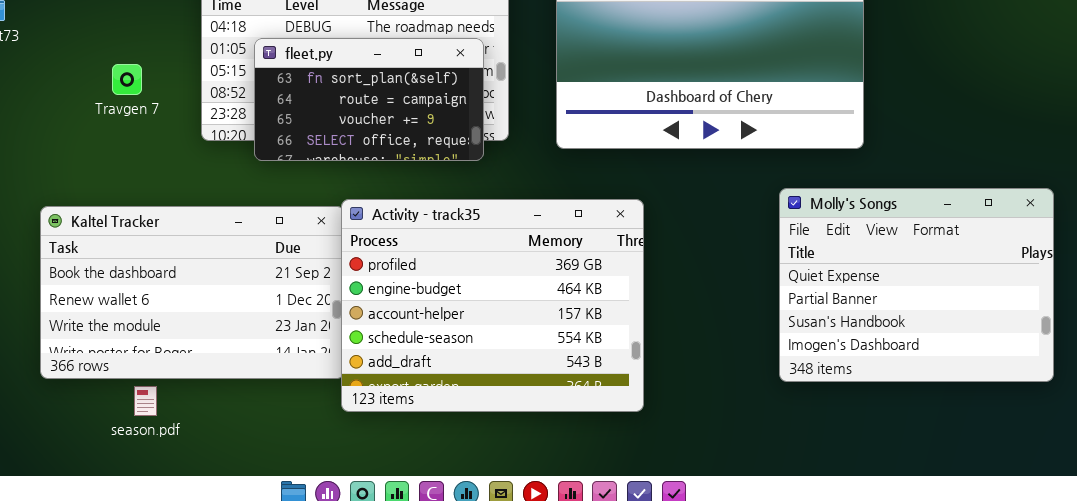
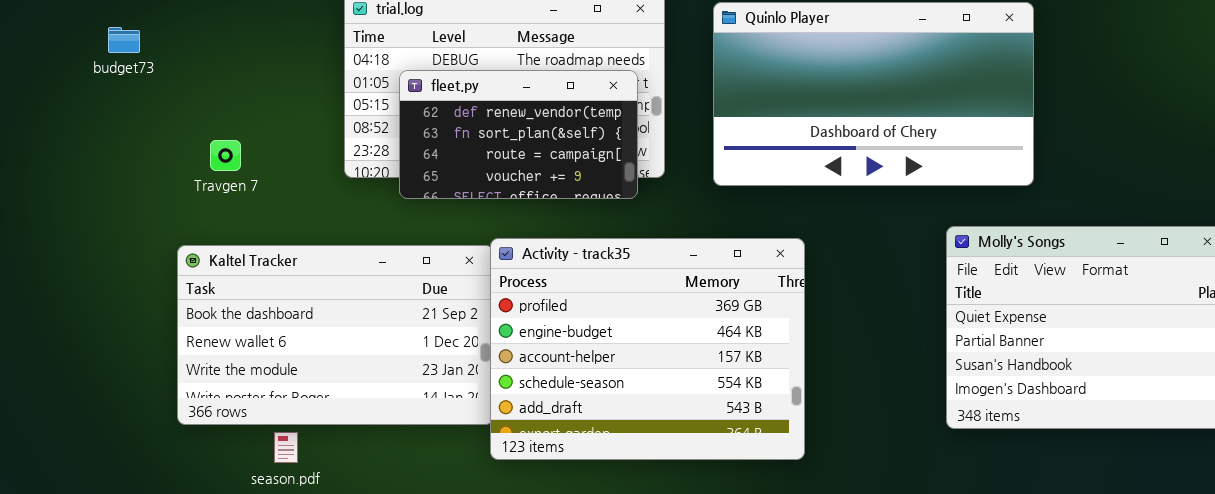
fleet.py: [254,38,484,161] -> [399,70,638,199], scrolled up 1 row
Travgen 7: [112,64,142,95] -> [210,140,241,171], moved

